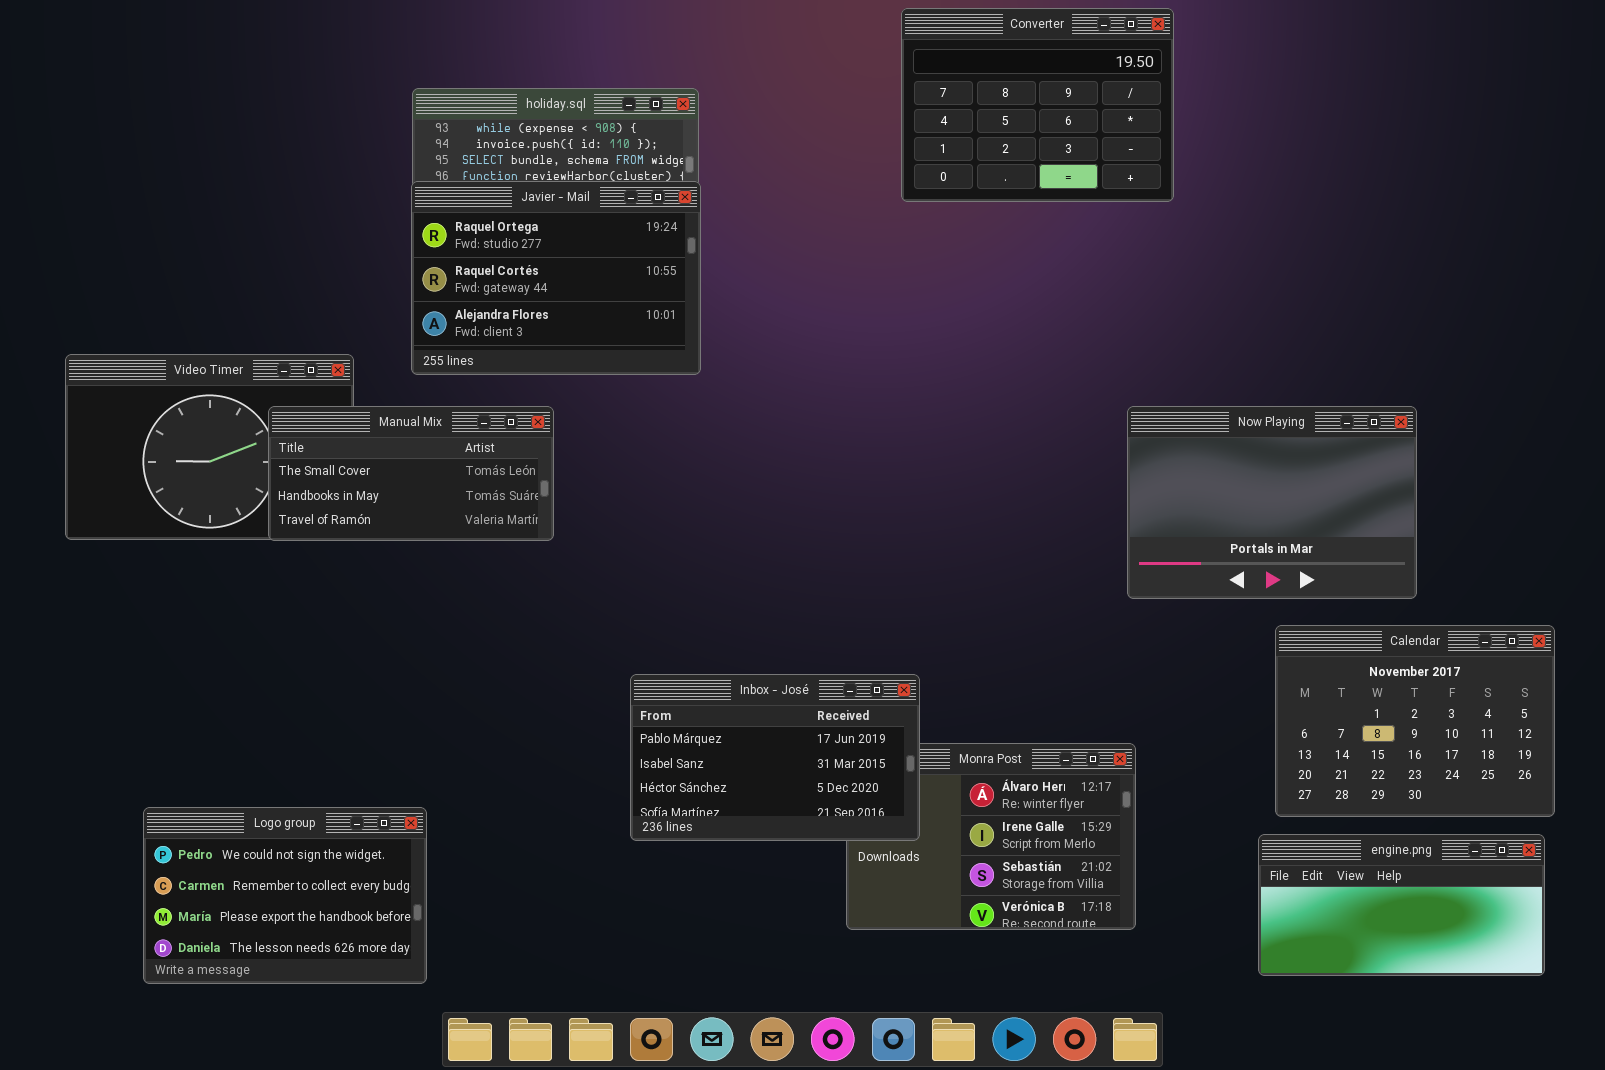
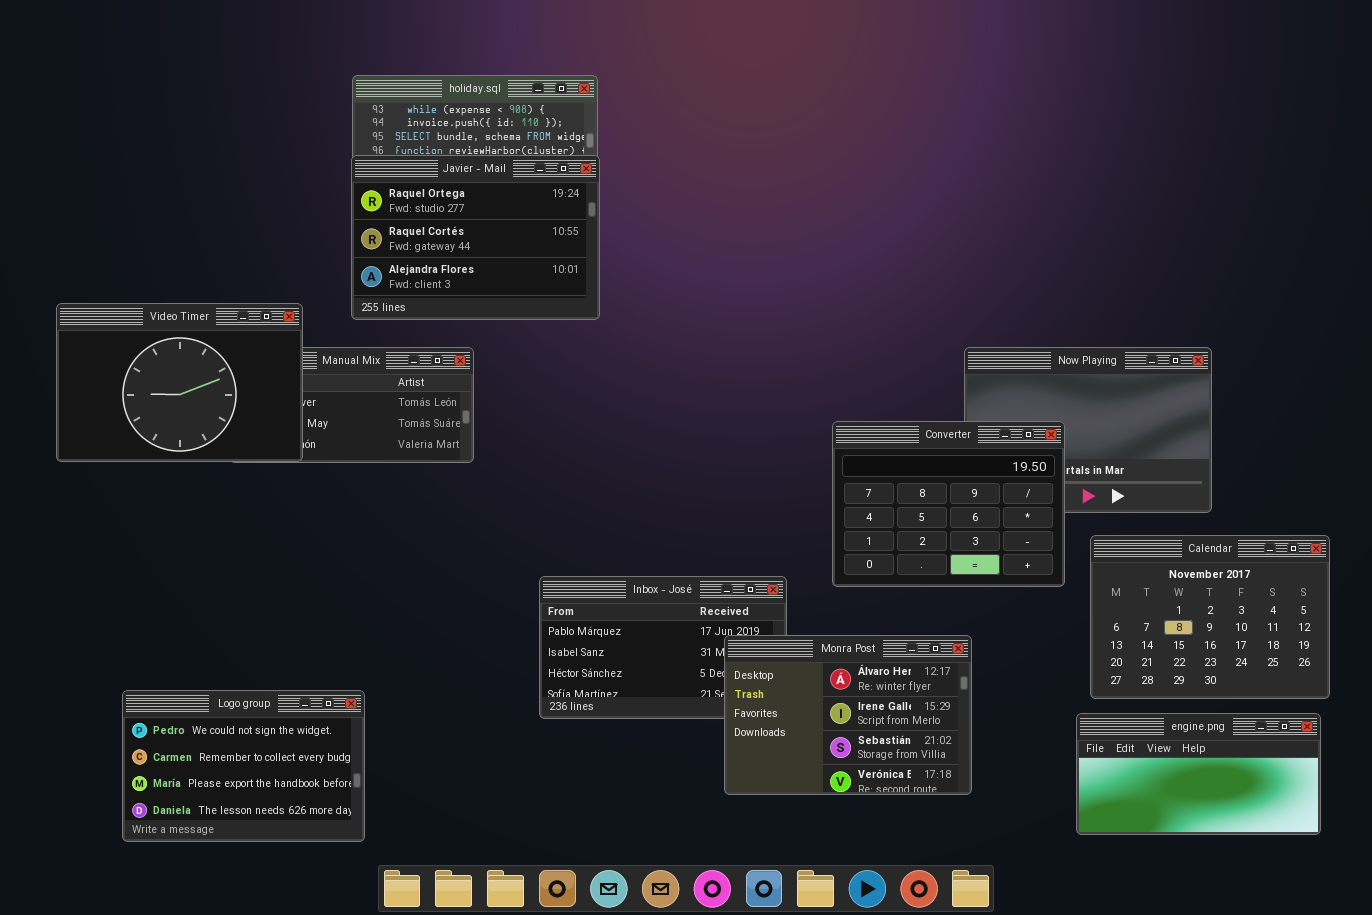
Converter: [901,8,1174,202] -> [832,421,1065,587], moved
Video Timer: [65,354,354,540] -> [56,303,303,462], raised
Monra Post: [846,743,1136,930] -> [724,635,972,795], raised

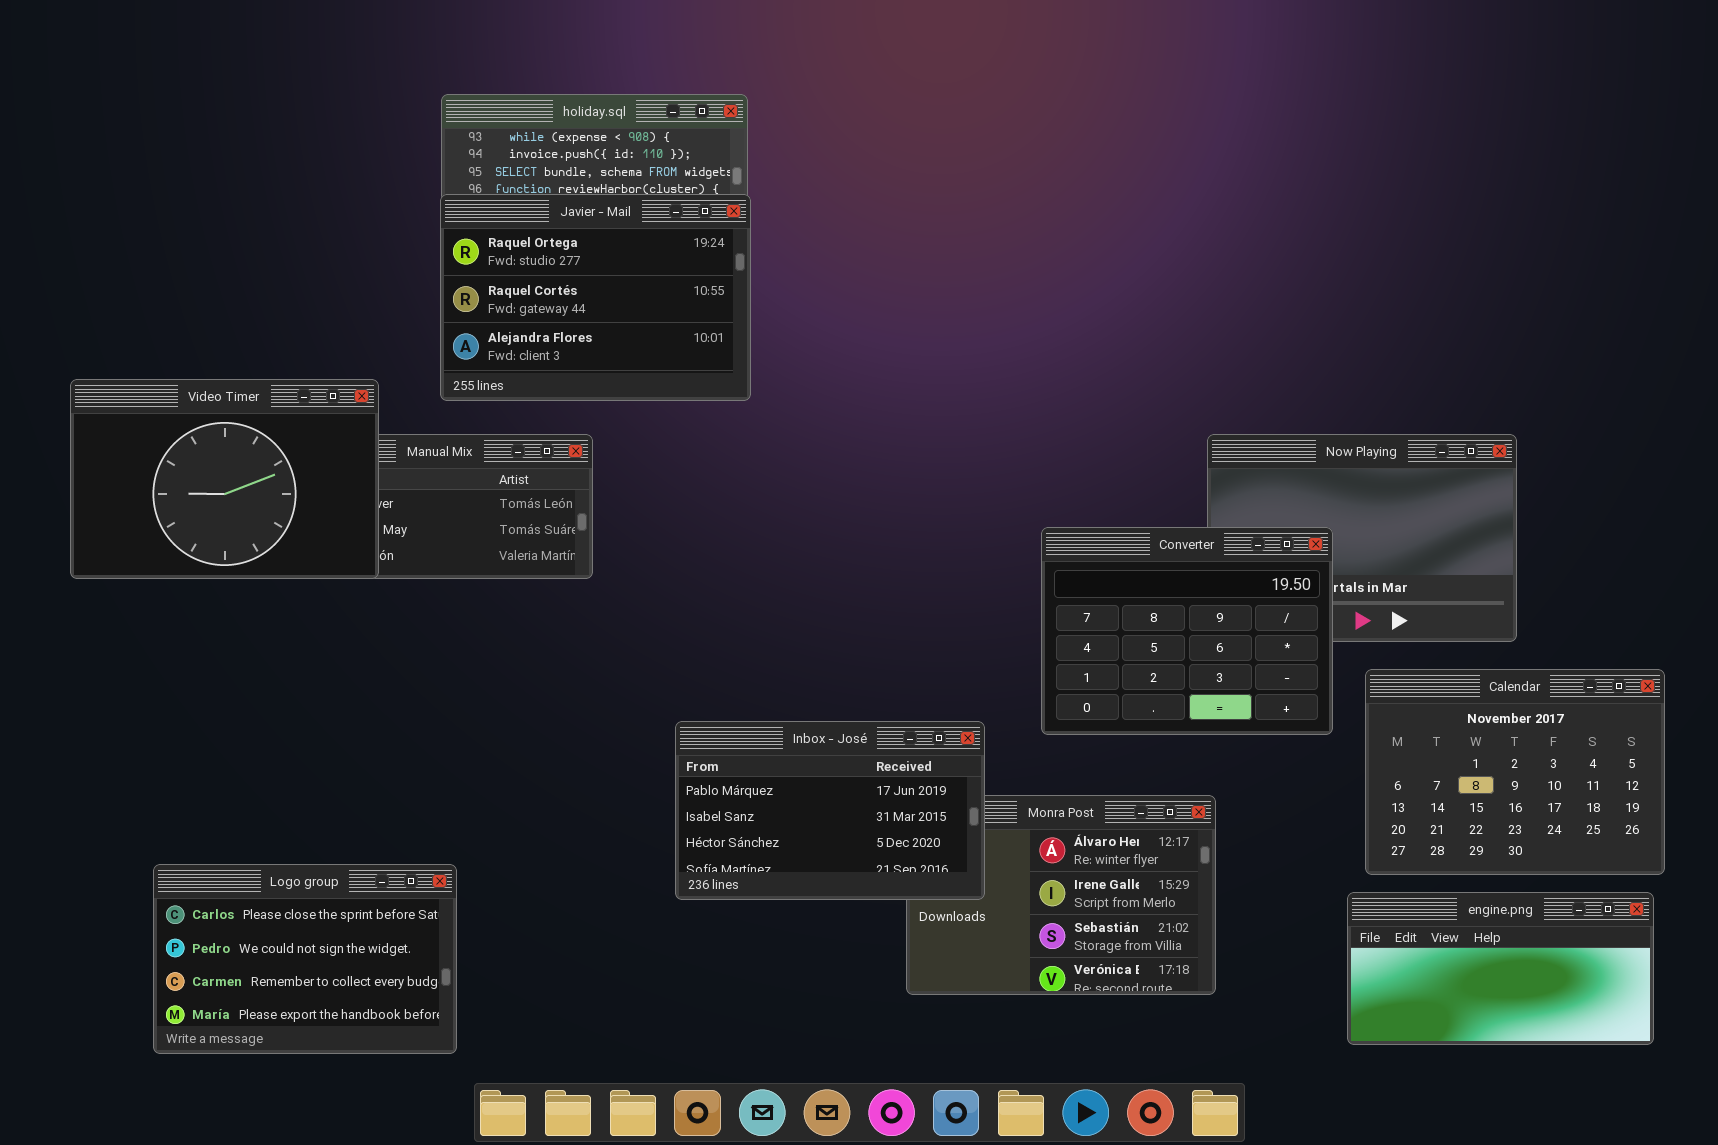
Inbox - José: [539,576,787,719] -> [675,721,985,900], raised
Logo group: [122,690,365,842] -> [153,864,457,1054], scrolled up 1 row

